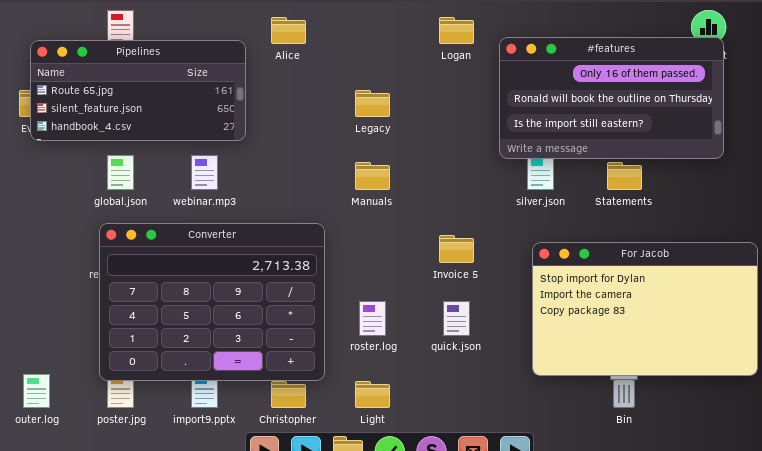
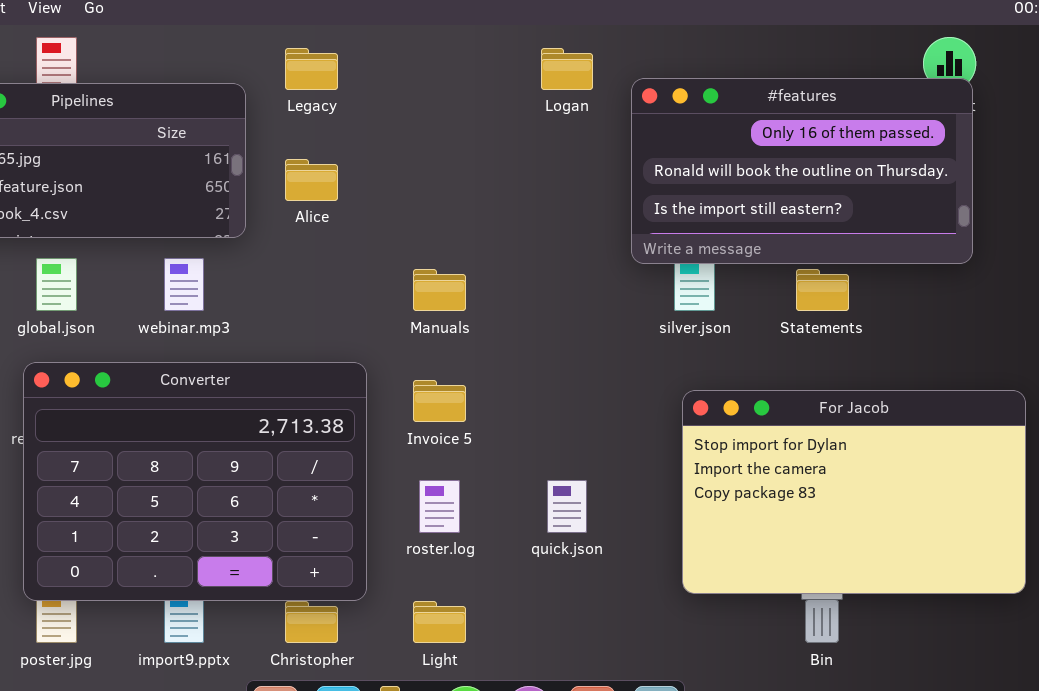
Alice: [271,17,306,44] -> [285,159,338,201], moved
Legacy: [355,90,390,117] -> [285,48,338,90], moved
Invoice 5: [439,235,474,263] -> [413,380,466,422], moved

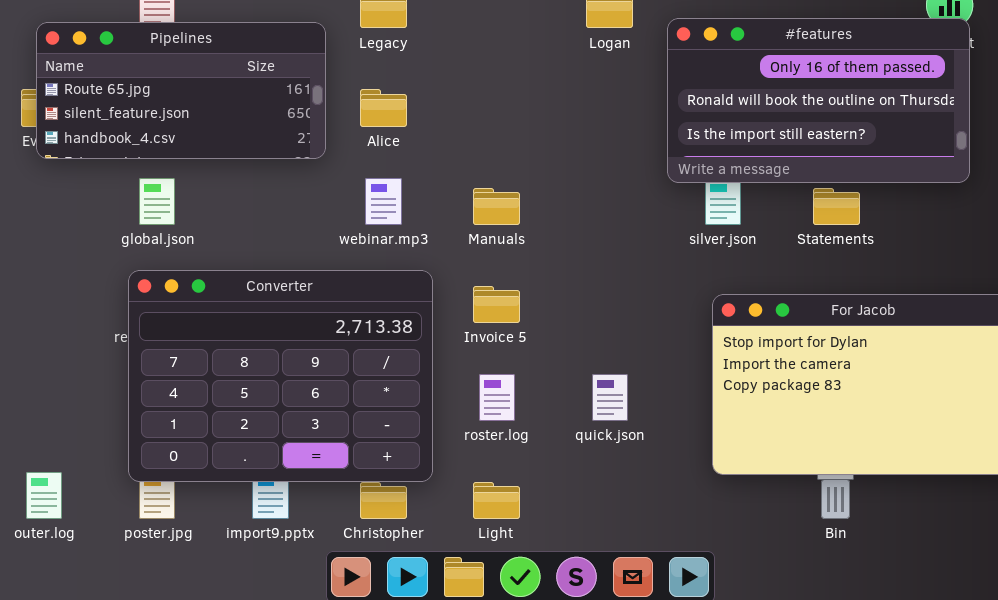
webinar.mp3: [164,258,204,311] -> [365,178,402,225], moved

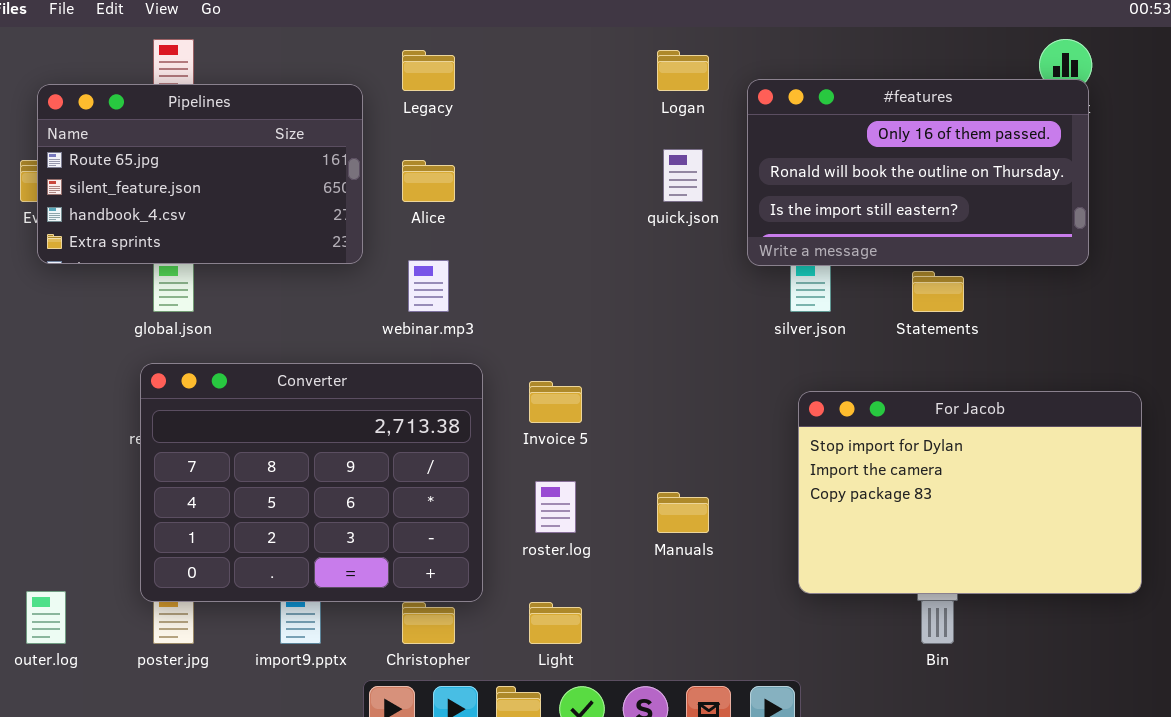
Pipelines: [36,22,326,159] -> [37,84,363,264], resized
Manuals: [473,188,520,225] -> [657,492,709,533], moved
quick.json: [592,374,628,421] -> [663,149,703,202], moved

